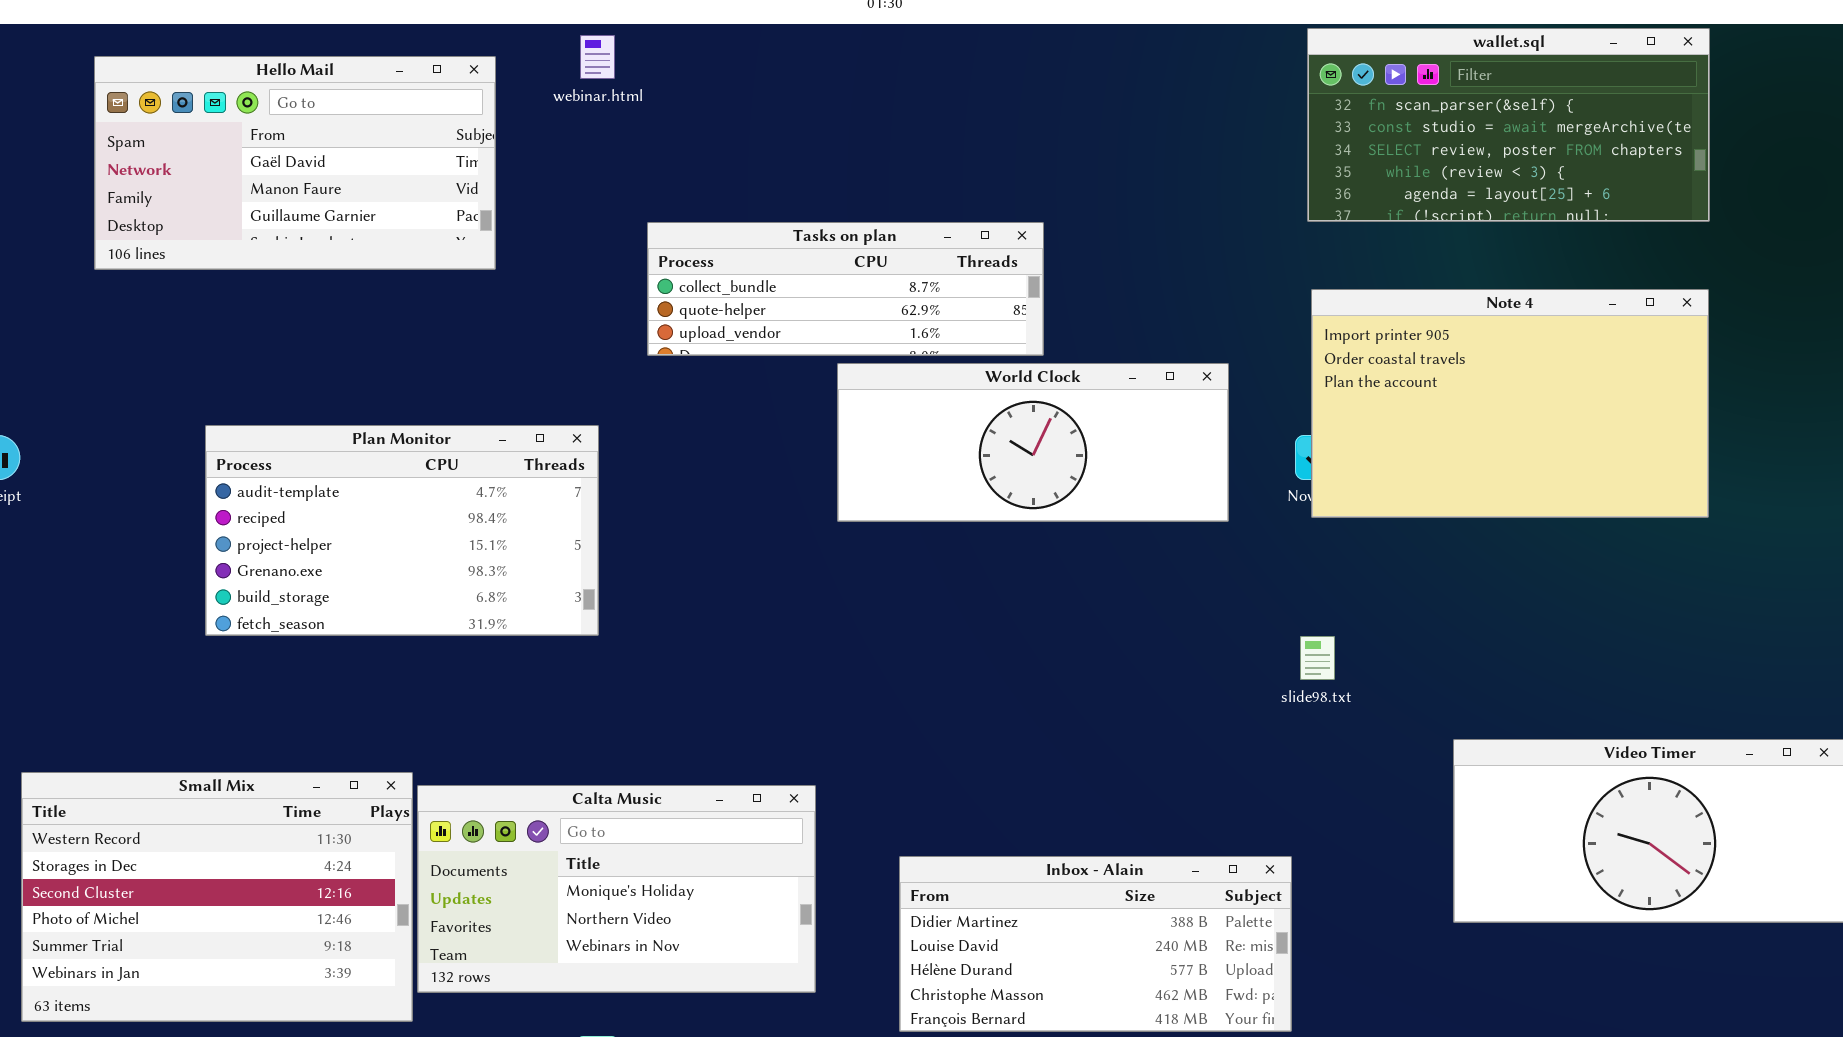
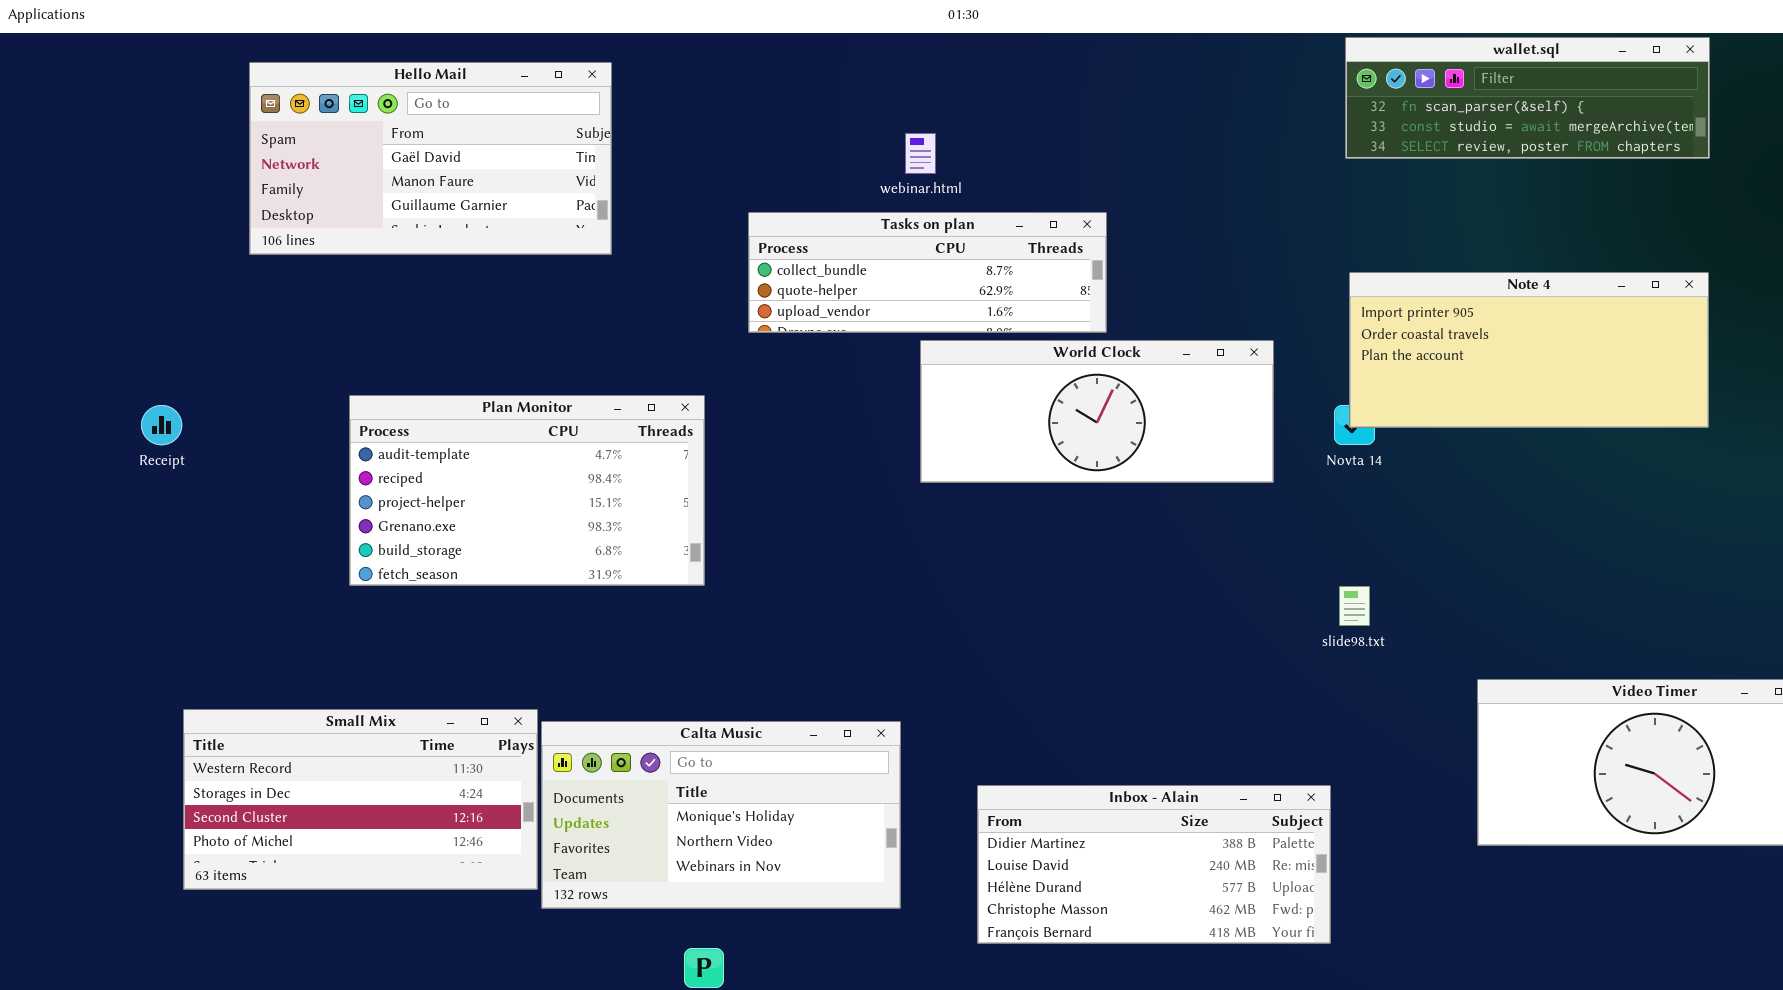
wallet.sql: [1307,28,1710,222] -> [1345,37,1710,159], resized
webinar.html: [580,35,615,79] -> [905,133,936,174], moved
Note 4: [1311,289,1709,518] -> [1349,272,1709,428], resized
Small Mix: [21,772,413,1022] -> [183,709,538,890], resized

